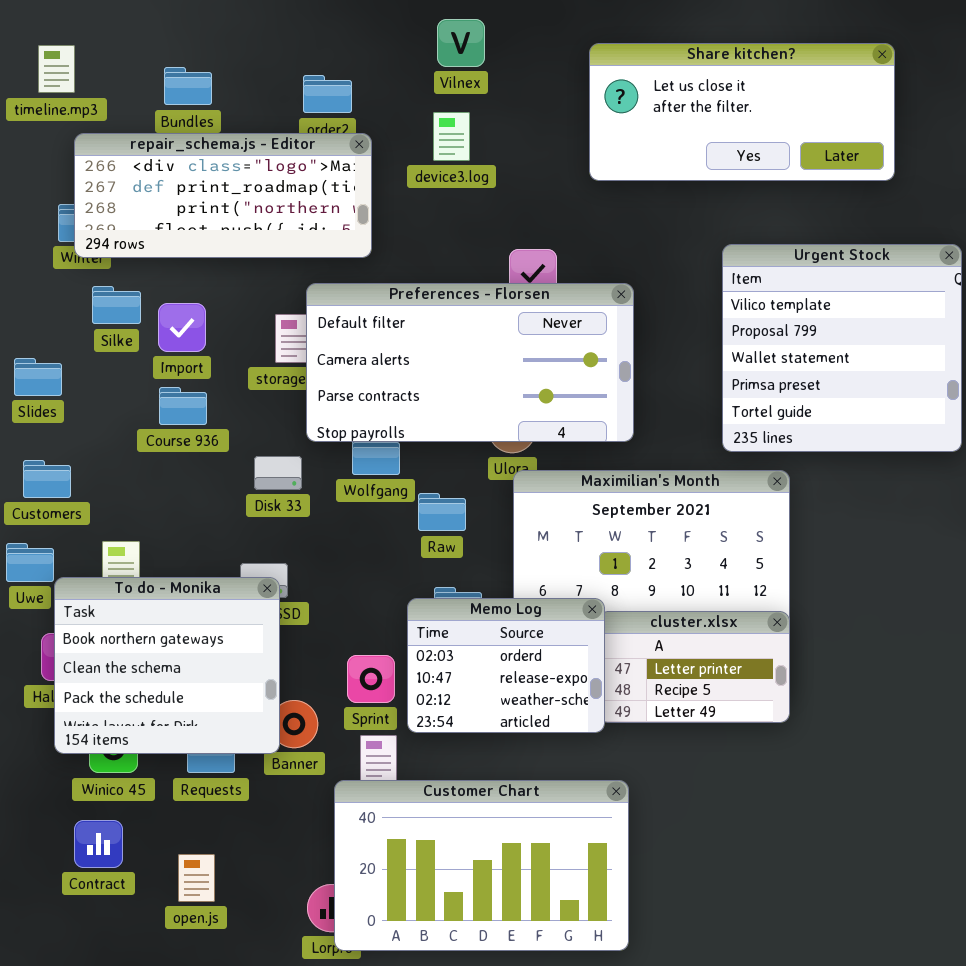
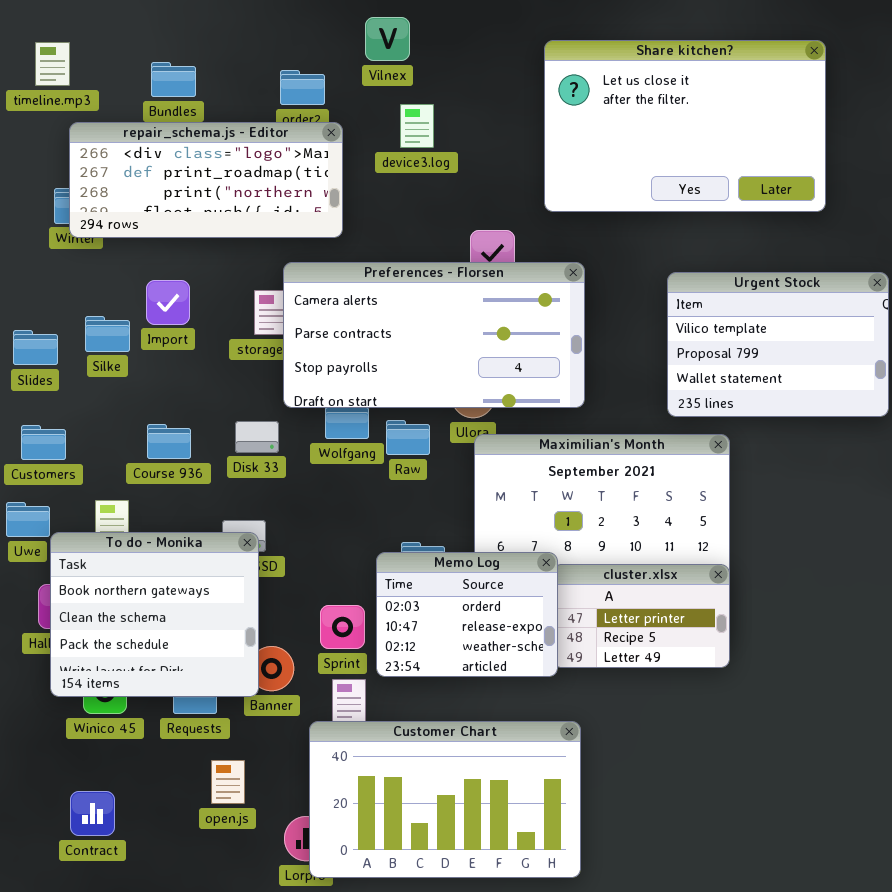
Vilnex: [437,19,485,67] -> [365,17,410,61], moved
Share kitchen?: [589,43,895,181] -> [544,40,826,212], resized
Urgent Stock: [722,244,962,452] -> [667,272,889,417], resized
Preferences - Florsen: [306,283,634,442] -> [283,262,585,408], scrolled down 1 row
Silke: [92,286,141,324] -> [85,316,130,352], moved
Course 936: [159,387,207,425] -> [147,424,191,459], moved
Raw: [418,493,466,531] -> [386,420,430,455], moved
Contract: [74,820,123,868] -> [70,791,115,836], moved
open.js: [178,854,215,902] -> [211,760,245,804], moved

